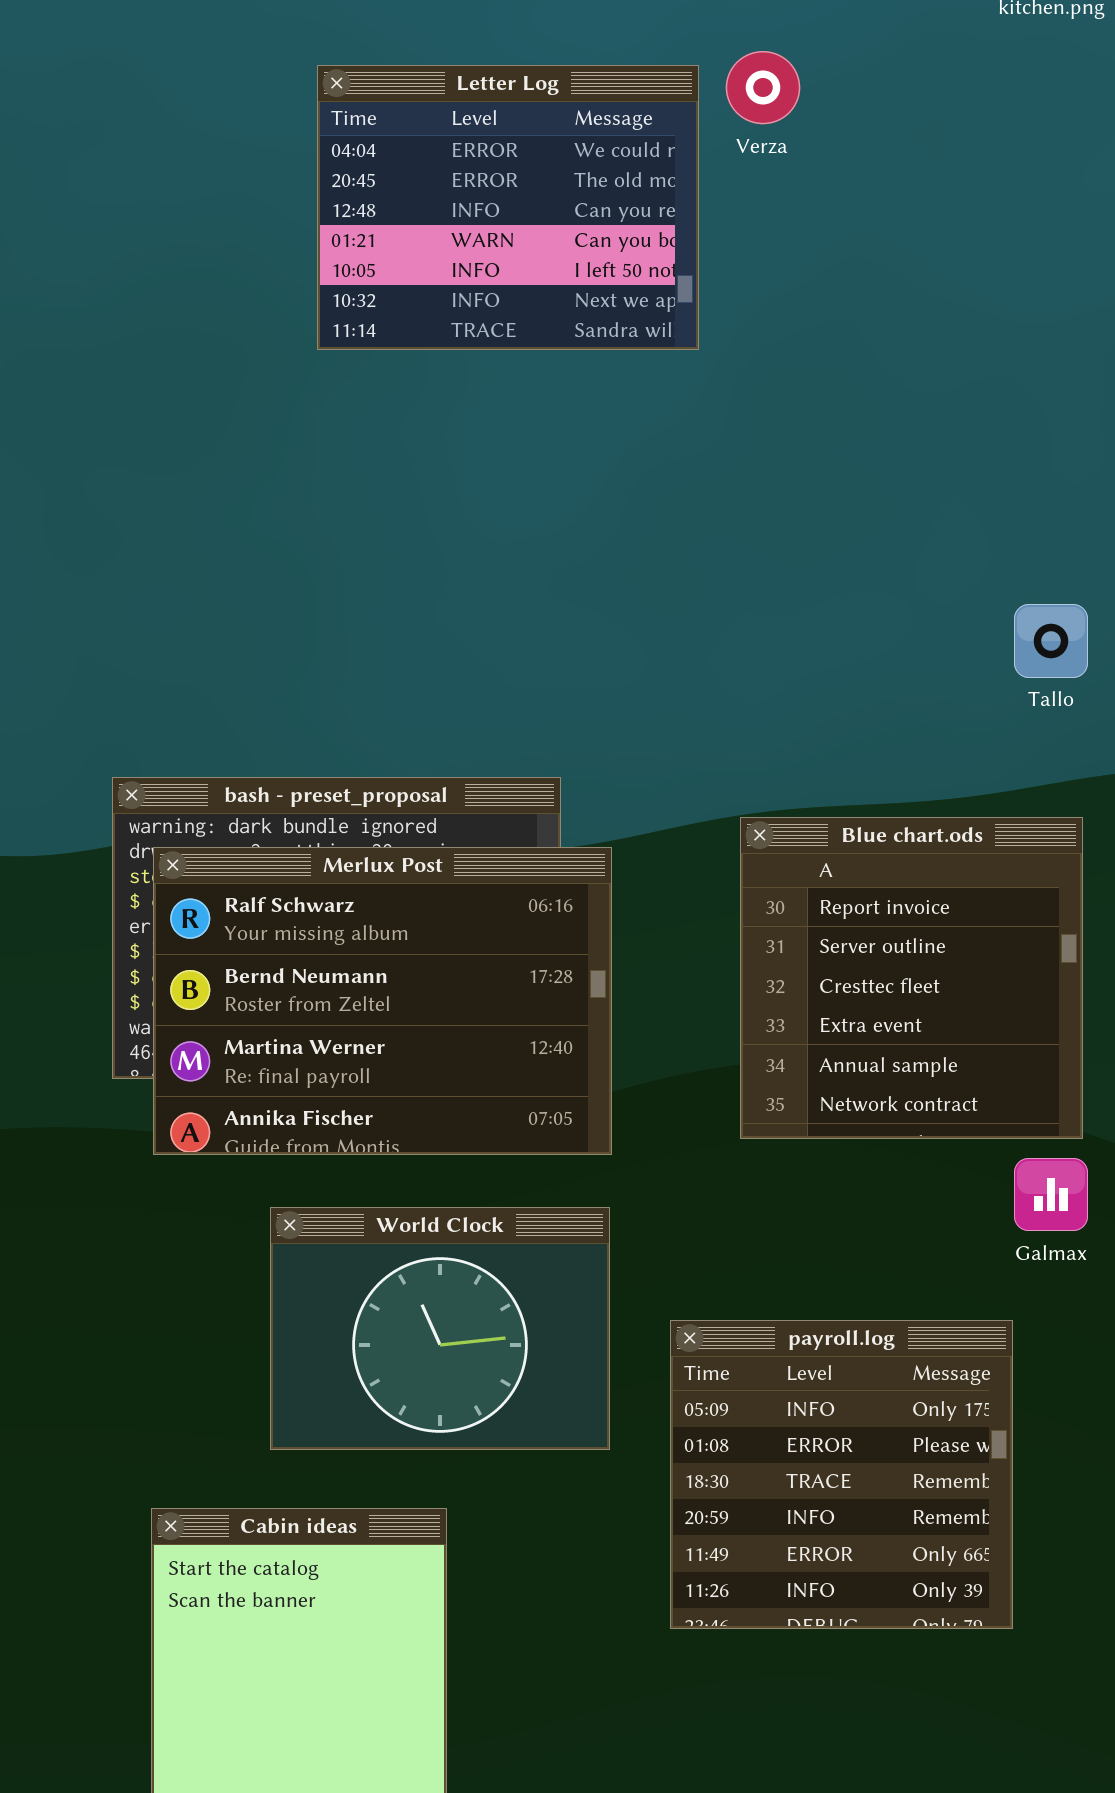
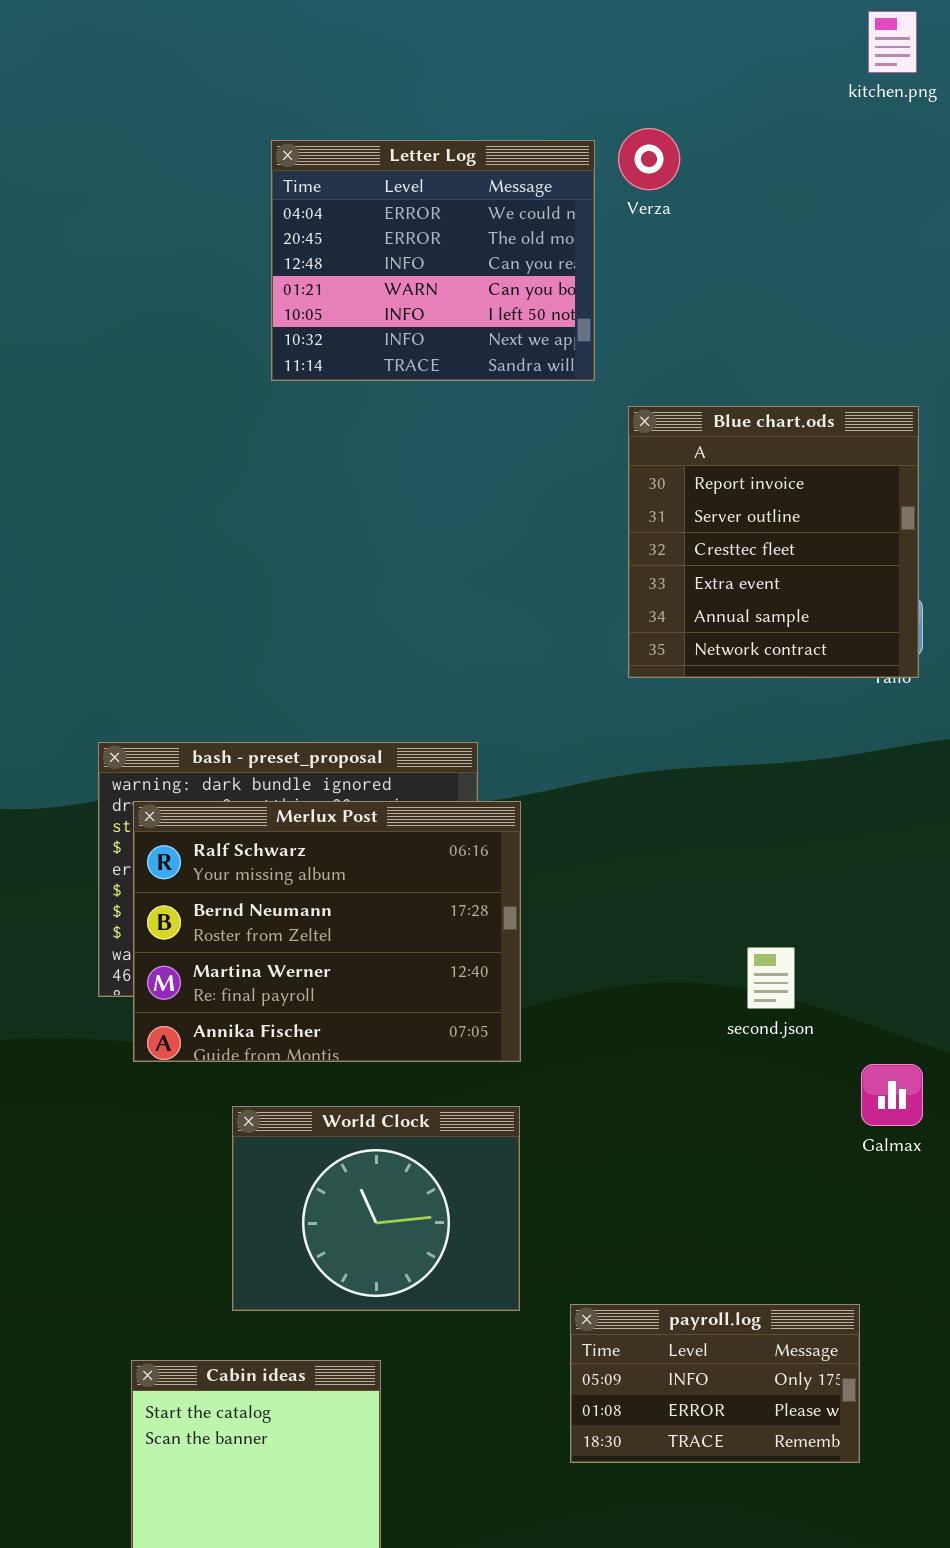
Blue chart.ods: [740,817,1083,1139] -> [628,406,919,678], moved
payroll.log: [670,1320,1013,1629] -> [570,1304,860,1463], resized

